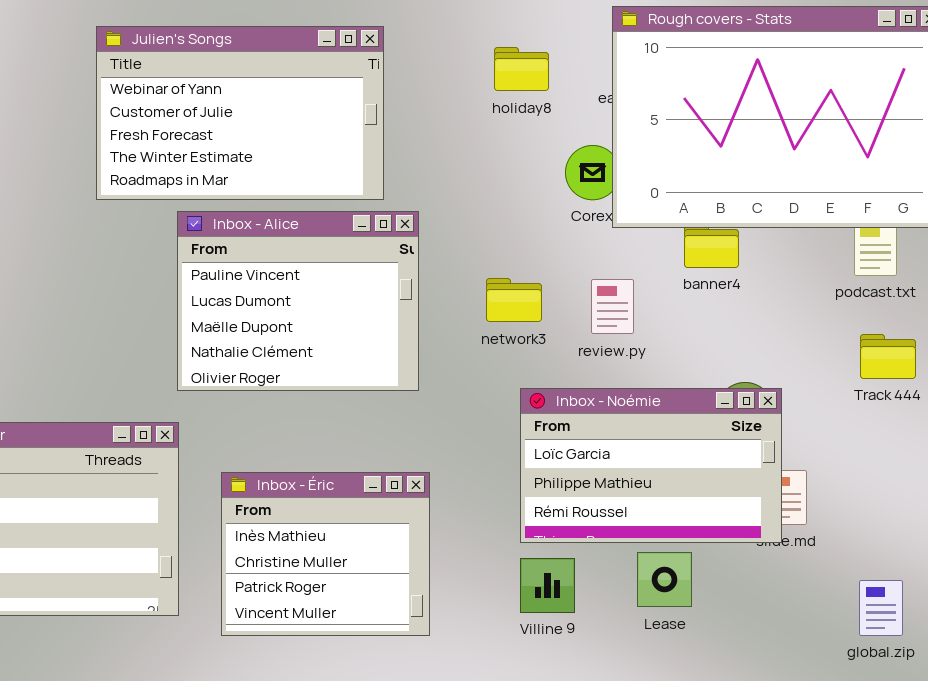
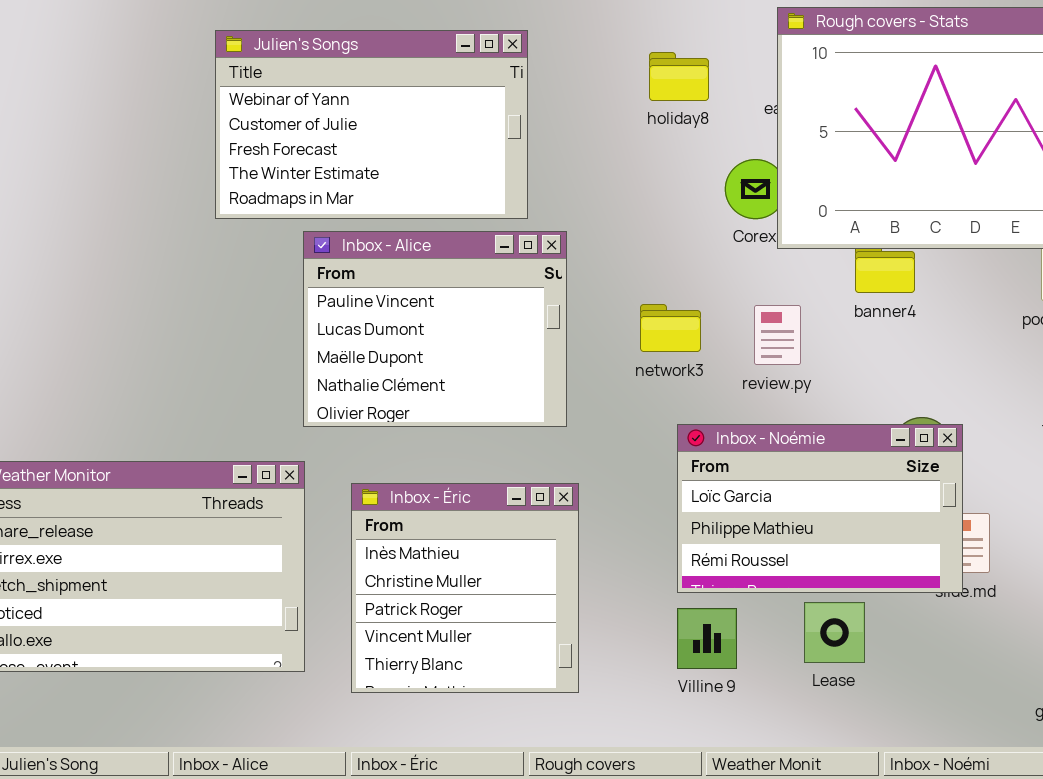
Inbox - Éric: [221,472,430,636] -> [351,483,579,693], resized

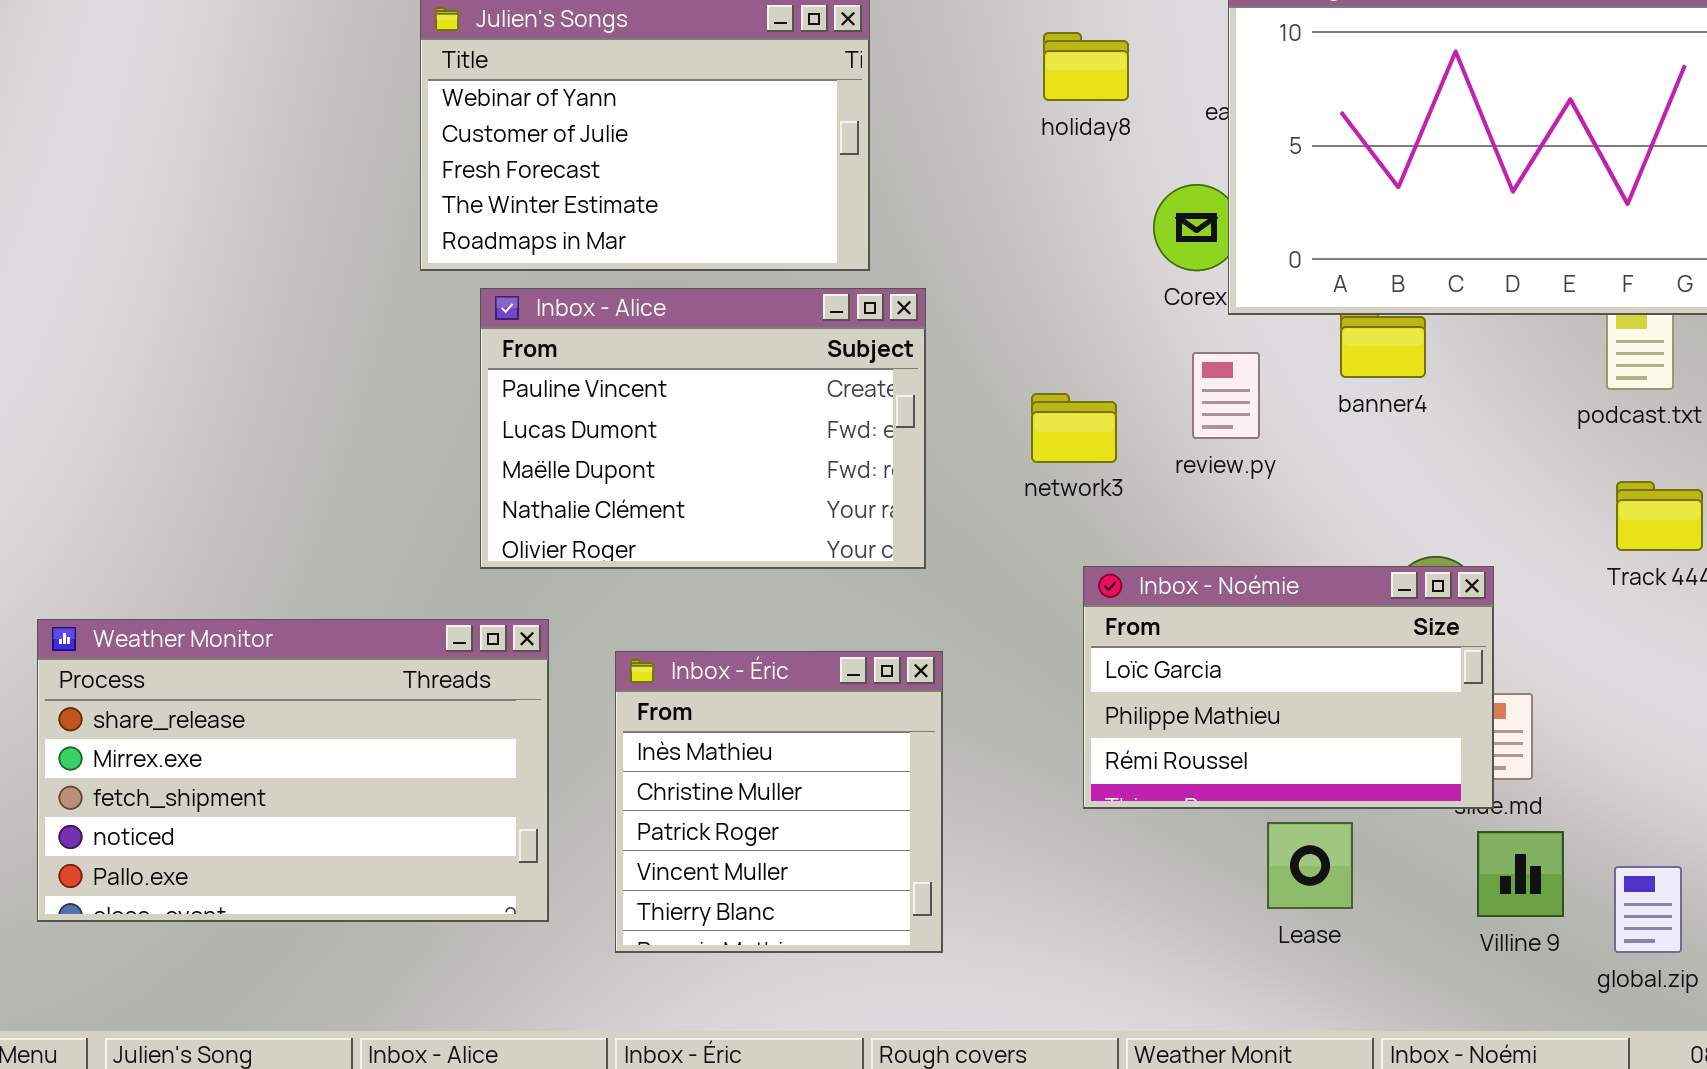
Inbox - Alice: [303,231,567,427] -> [480,288,926,569], resized
review.py: [754,305,801,365] -> [1192,352,1260,439], moved
Villine 9: [677,608,737,669] -> [1477,831,1564,917], moved

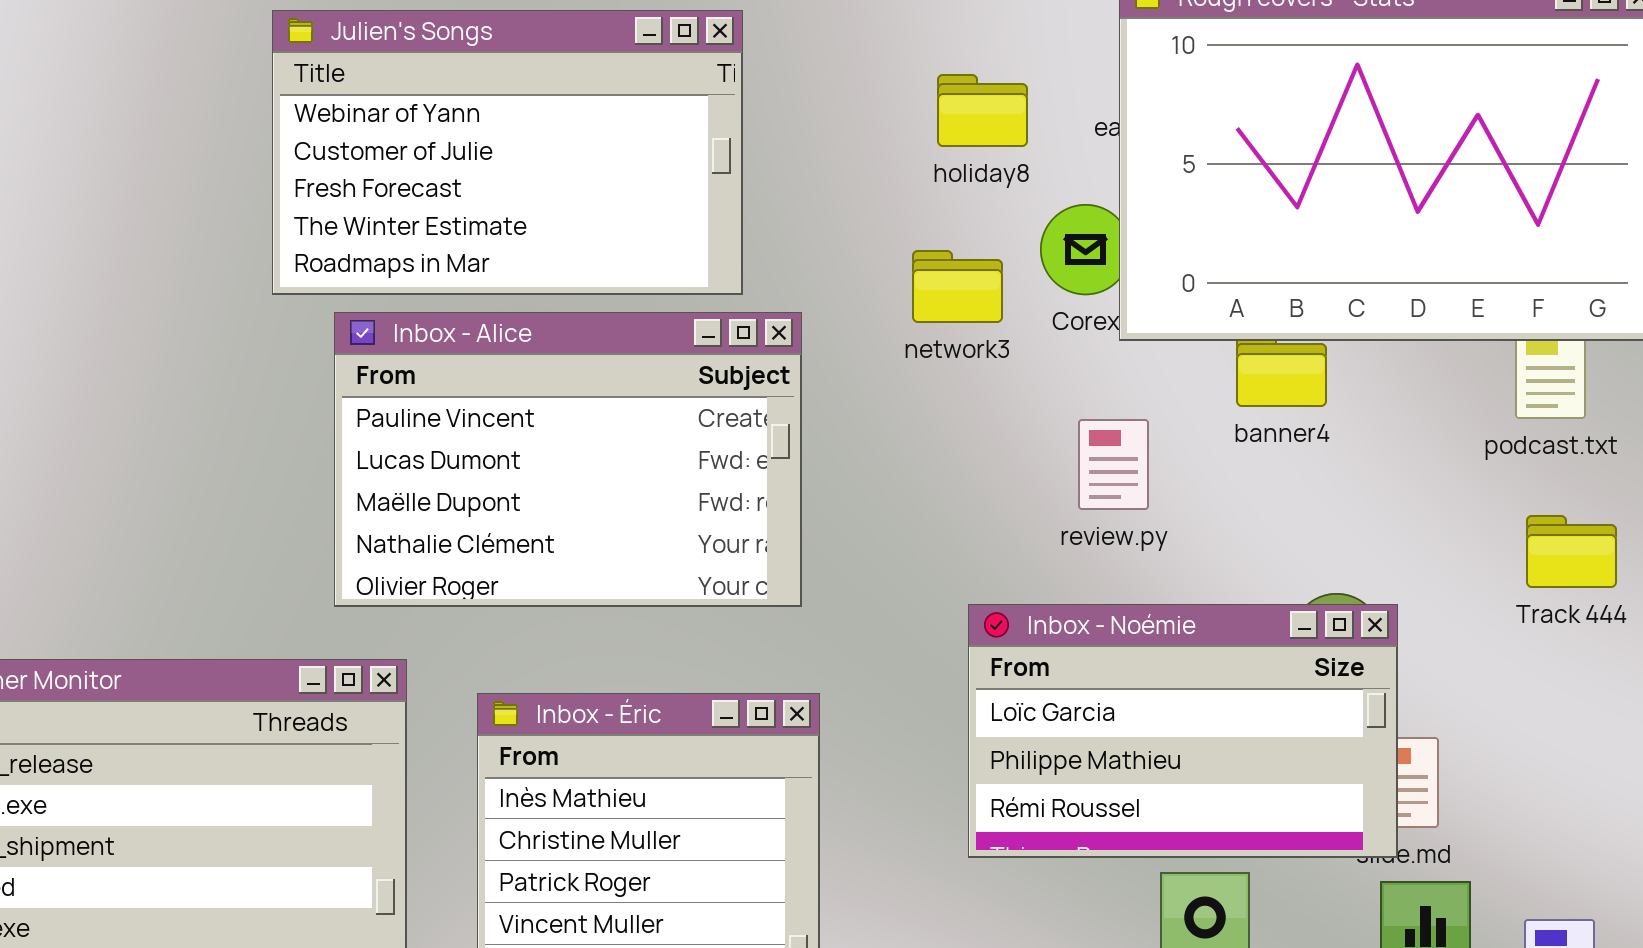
holiday8: [1043,32,1129,101] -> [937,74,1028,147], moved
review.py: [1192,352,1260,439] -> [1078,419,1149,510], moved
network3: [1031,393,1117,463] -> [912,250,1003,323], moved

